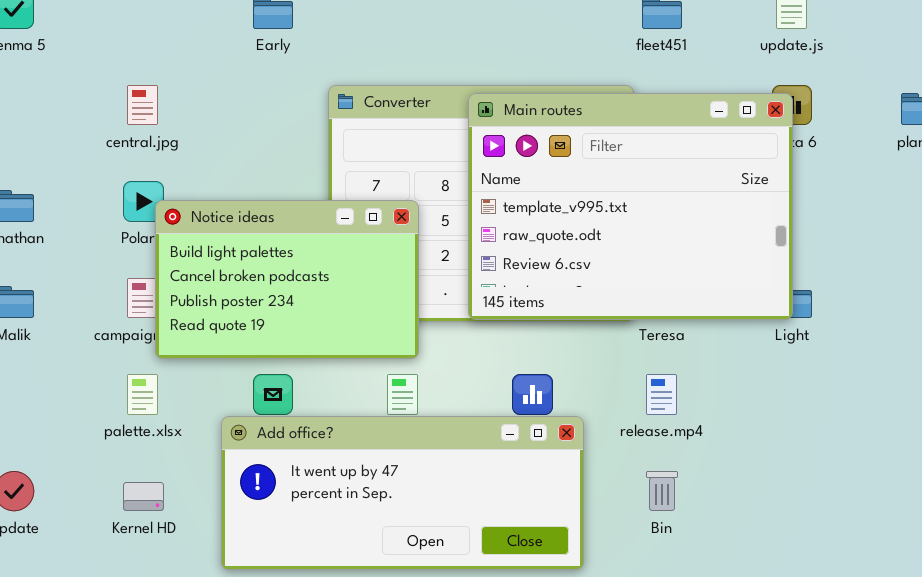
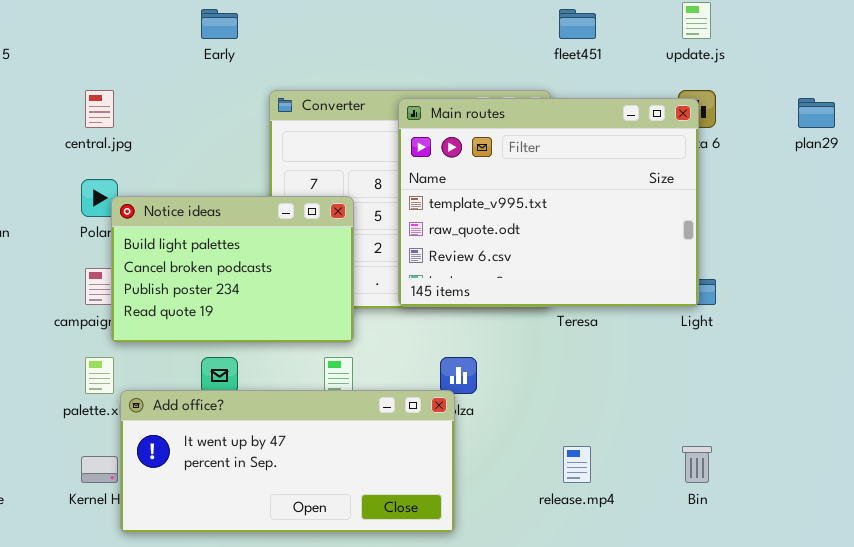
release.mp4: [646,374,677,415] -> [563,446,591,483], moved
Add office?: [221,416,584,570] -> [120,390,455,533], moved
Bin: [646,471,678,511] -> [682,446,712,483], moved

